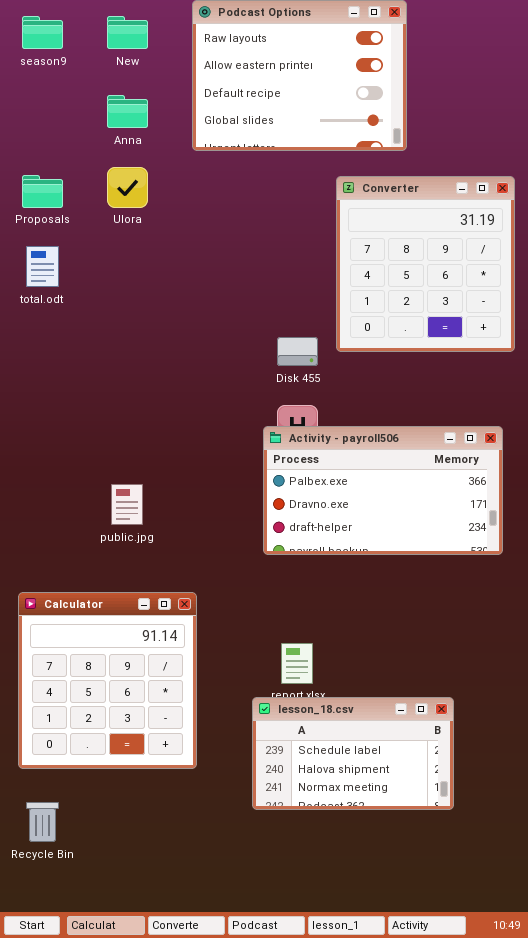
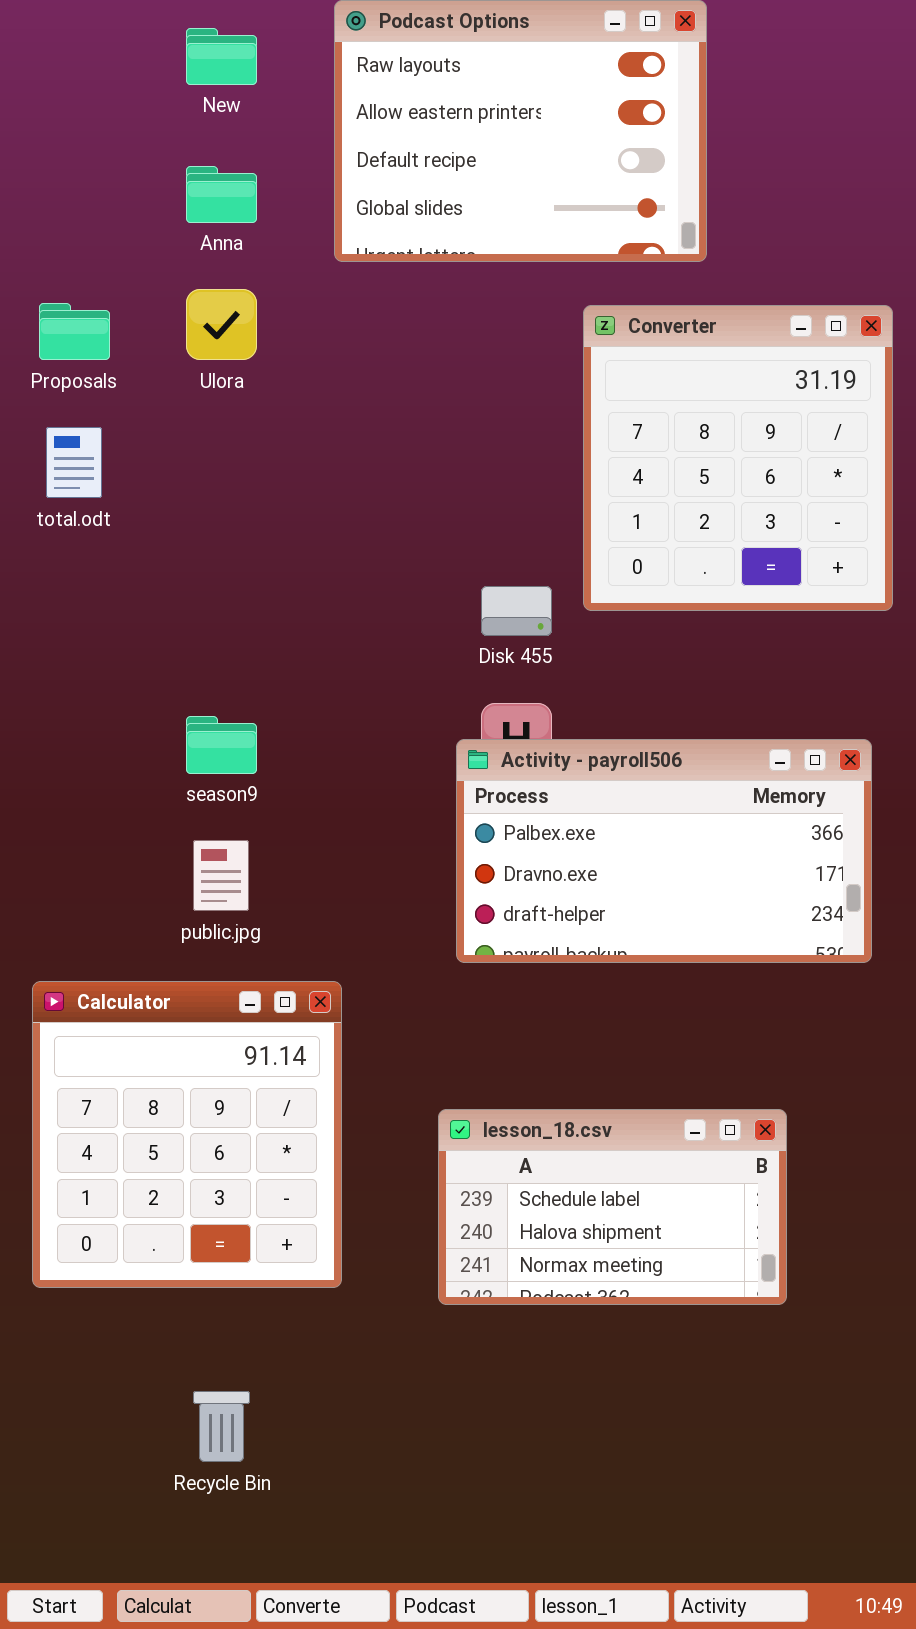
season9: [22,16,63,49] -> [186,716,257,774], moved
Calculator: [18,592,197,769] -> [32,981,342,1288], moved
lesson_18.csv: [252,697,454,810] -> [438,1109,787,1305], moved
Recycle Bin: [26,802,59,842] -> [193,1391,250,1462], moved

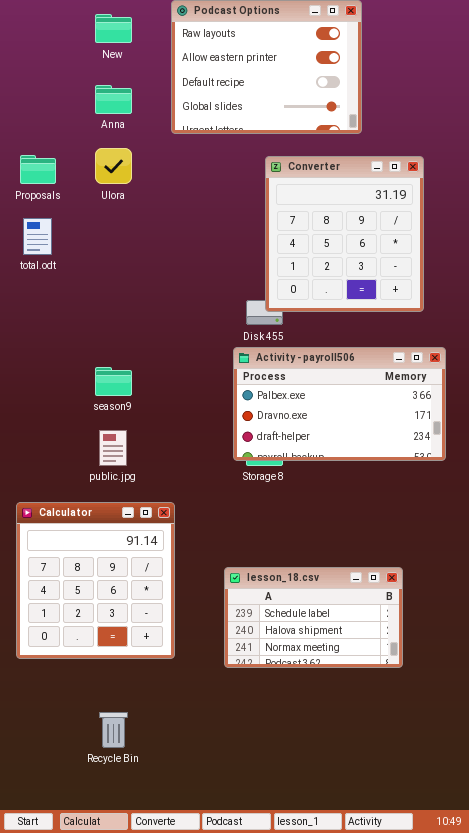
Converter: [583,305,893,611] -> [265,156,424,312], moved
Activity - payroll506: [456,739,872,963] -> [233,347,446,461], moved

